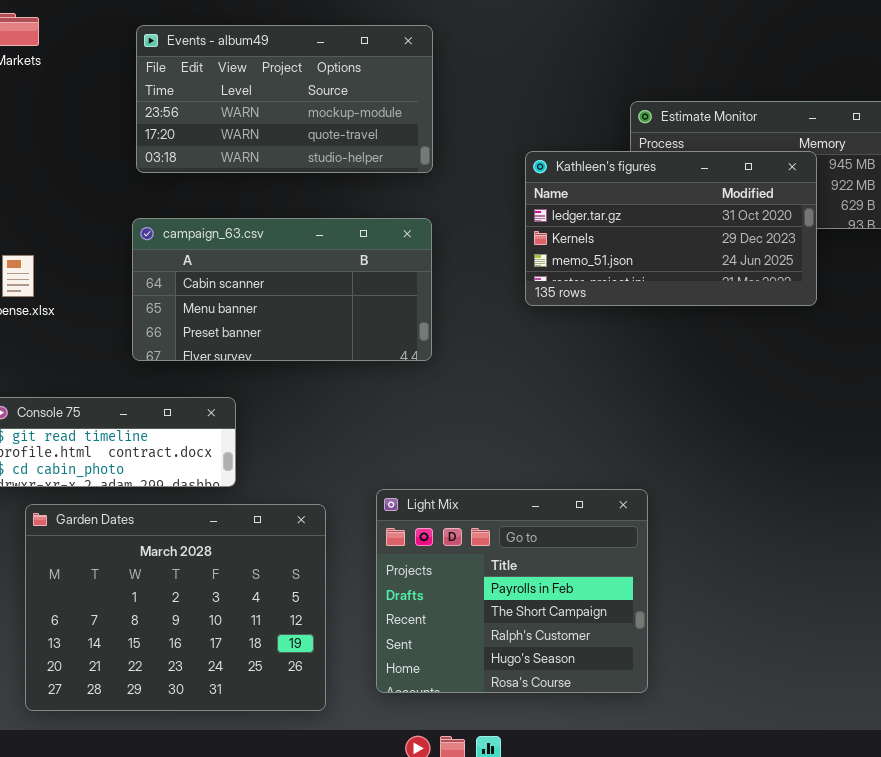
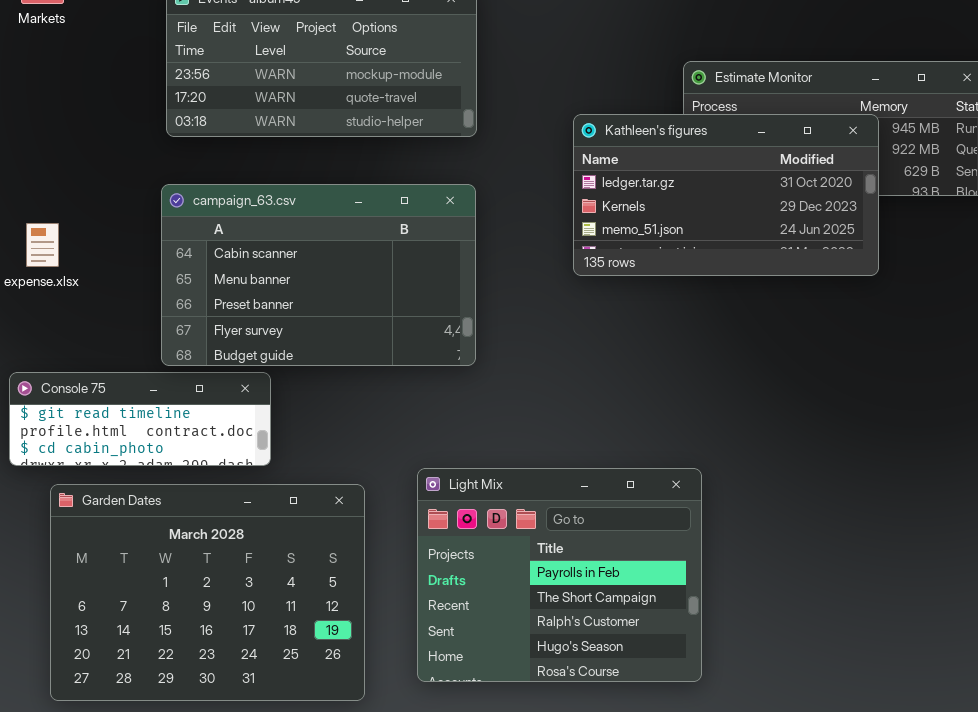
campaign_63.csv: [132,218,432,361] -> [161,184,476,366], resized

